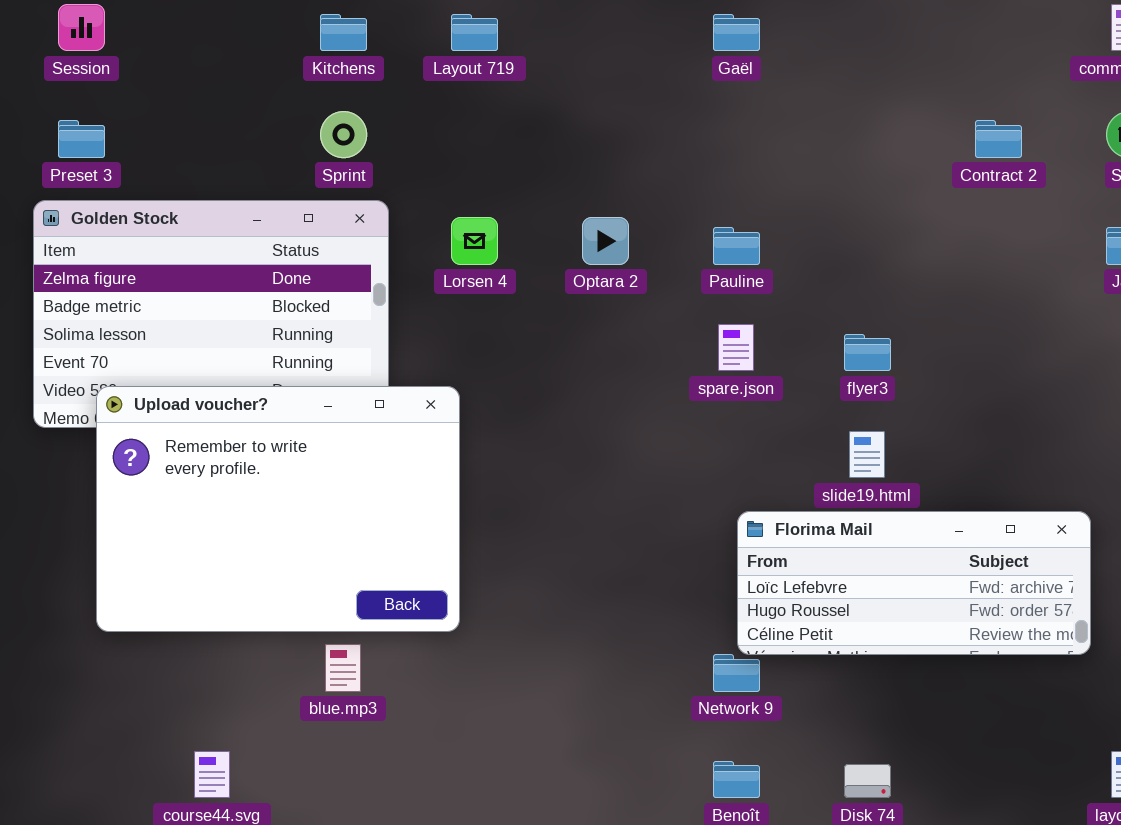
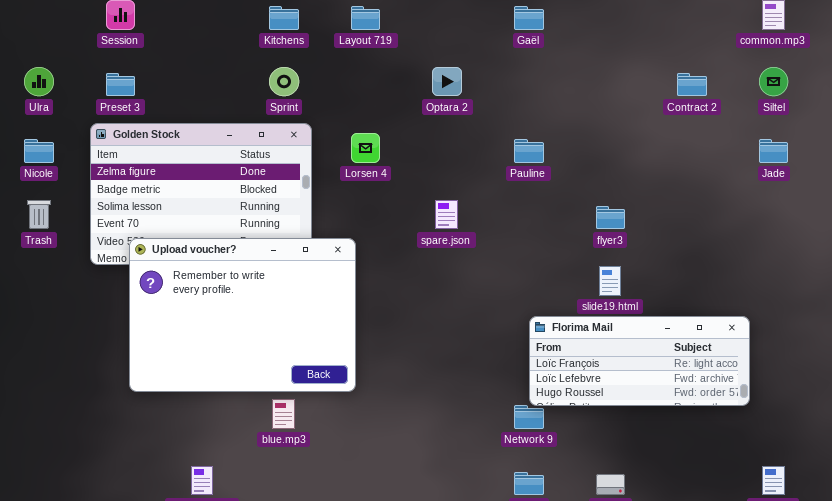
Optara 2: [582,217,629,265] -> [432,67,462,96], moved
spare.json: [718,324,754,371] -> [435,200,458,229], moved
Florima Mail: [737,511,1091,655] -> [529,316,750,406], scrolled up 1 row

